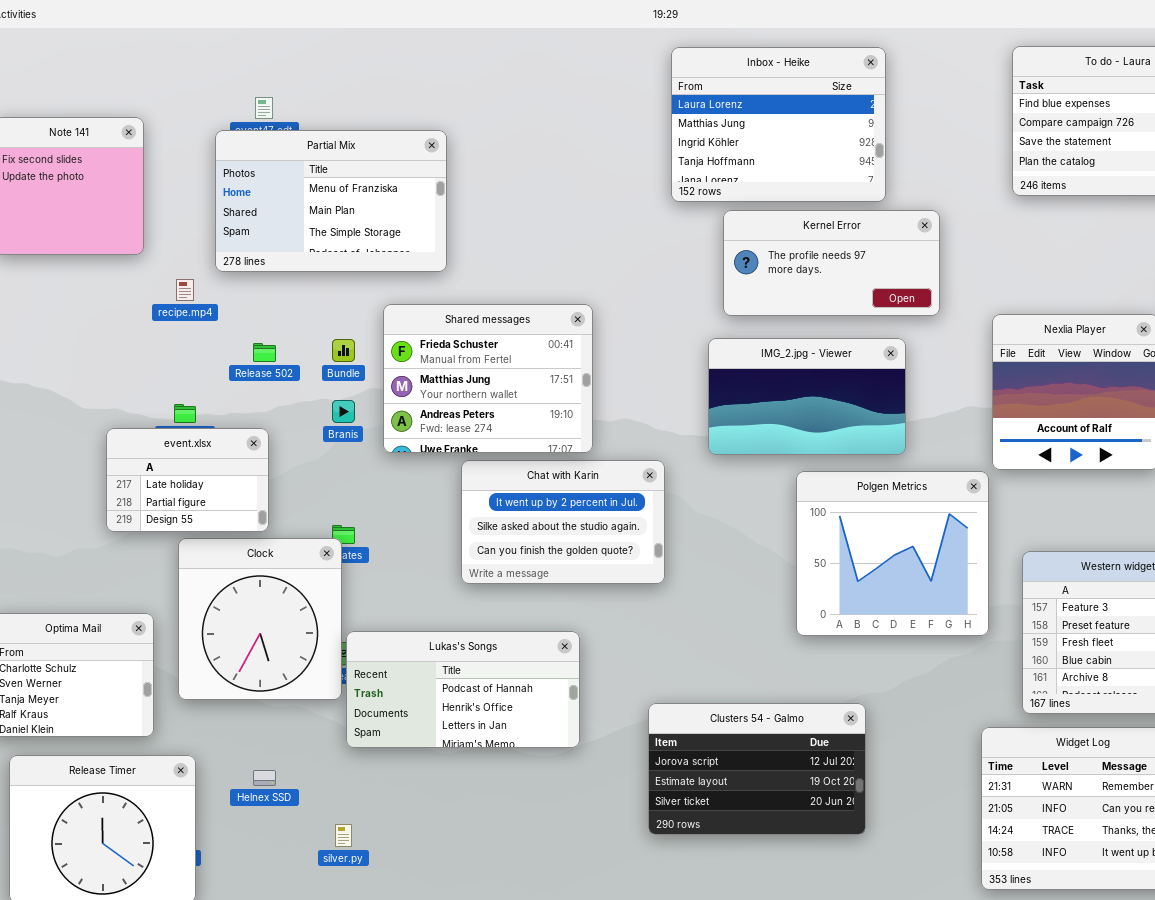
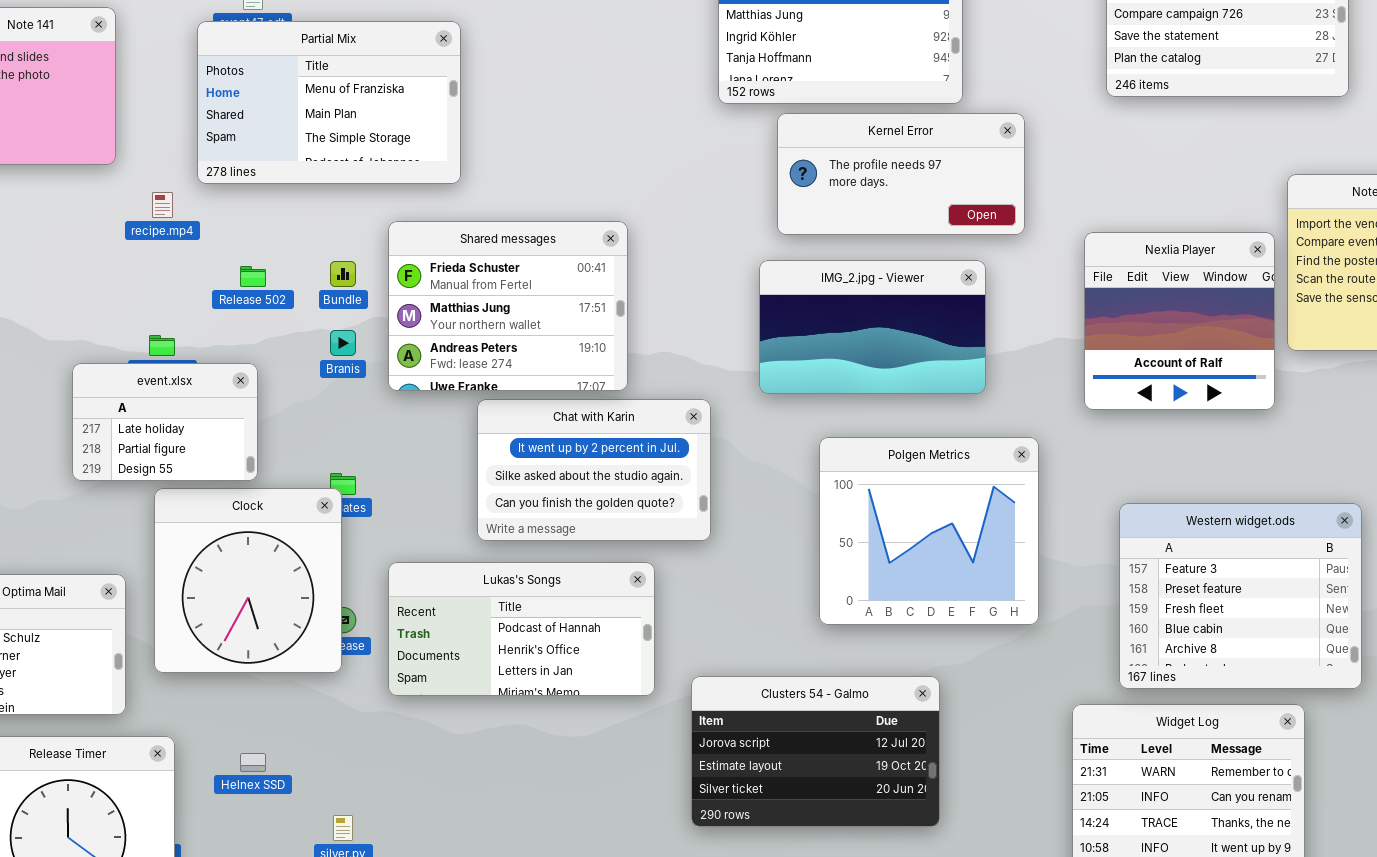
Polgen Metrics: [796,471,989,636] -> [819,437,1039,625], moved
Lukas's Songs: [346,631,580,748] -> [388,562,655,696], moved

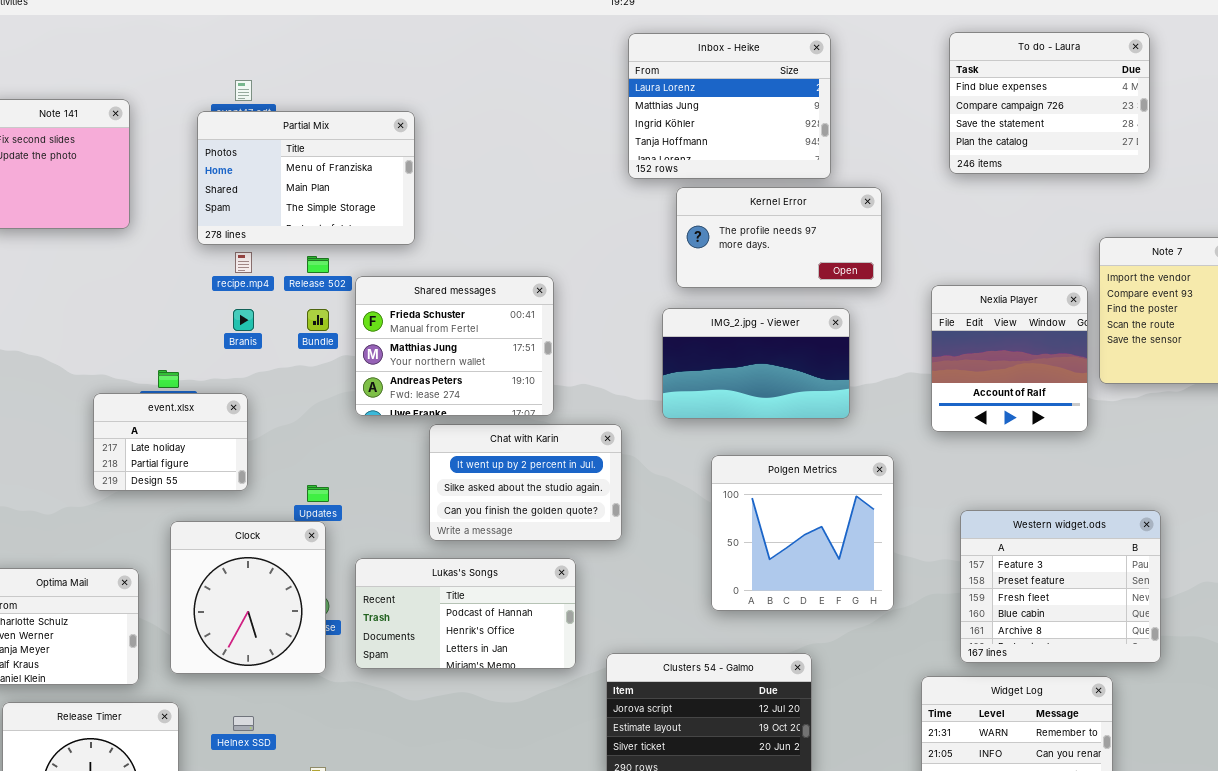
recipe.mp4: [152,192,173,218] -> [235,252,252,273], moved
Release 502: [240,266,266,287] -> [307,256,329,273], moved
Branis: [330,330,356,356] -> [233,309,254,331], moved
Clock: [154,488,342,673] -> [170,521,326,674], moved

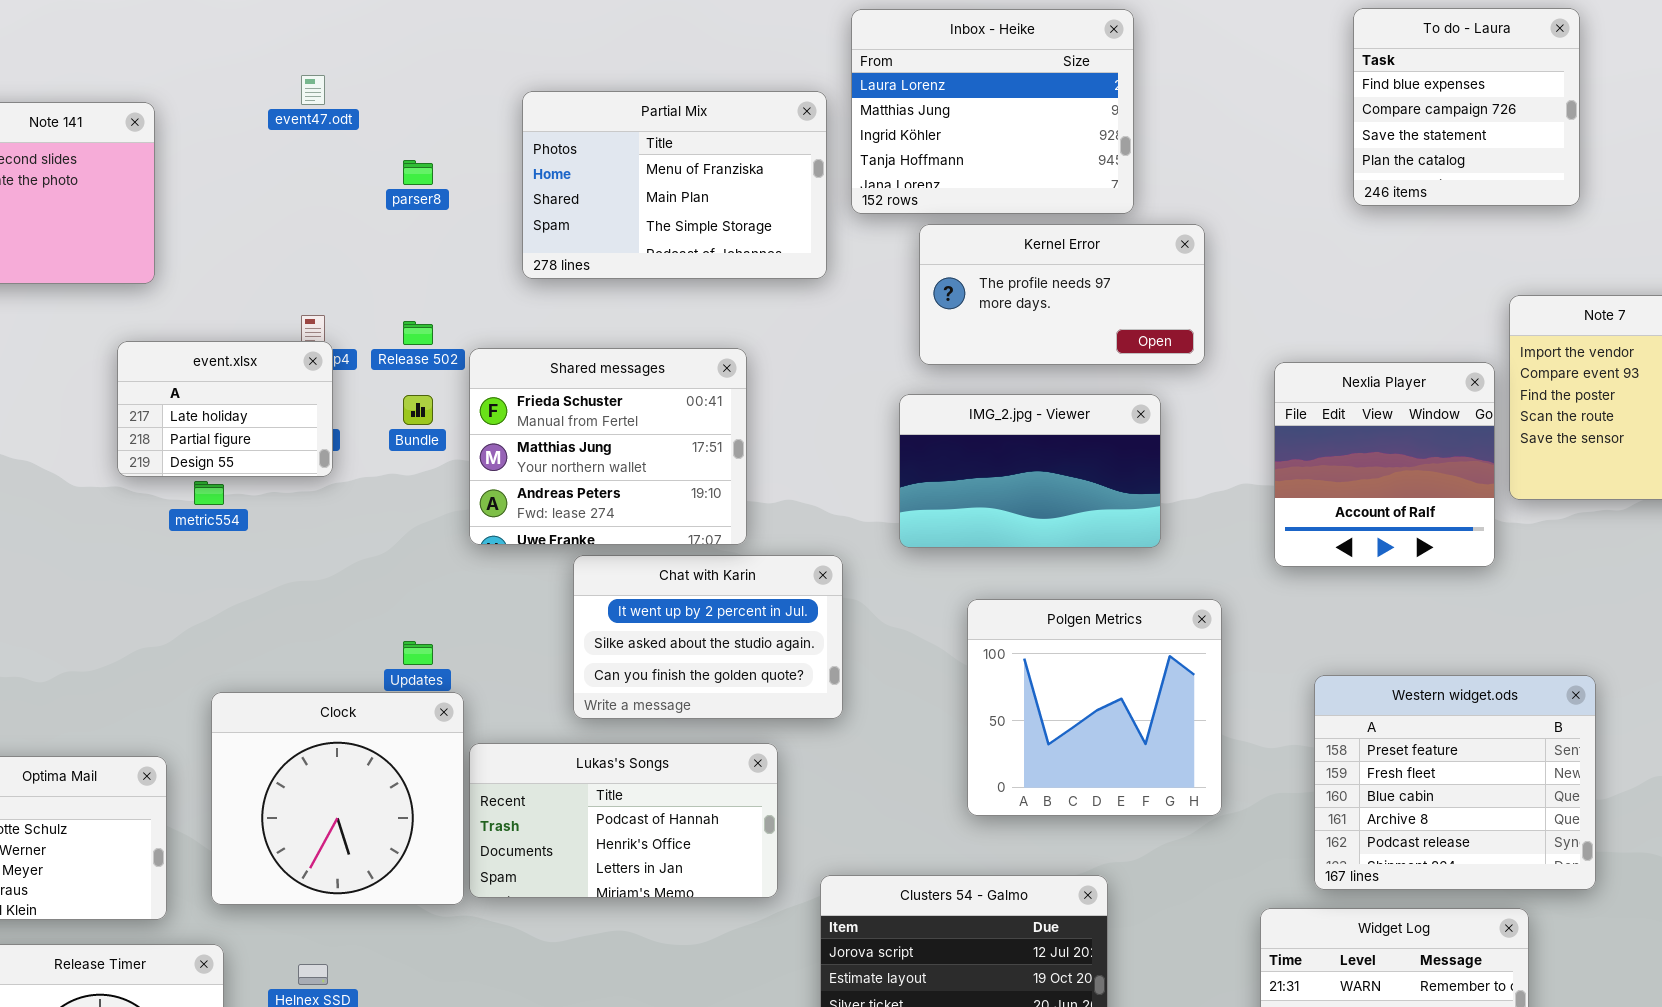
To do - Laura: [949,32,1150,174] -> [1353,8,1580,206], resized
Partial Mix: [197,111,415,245] -> [522,91,827,279], moved
event.xlsx: [93,393,248,491] -> [117,341,333,477], moved
Western widget.ods: [960,510,1161,663] -> [1314,675,1596,890], scrolled down 1 row
Clock: [170,521,326,674] -> [211,692,464,905], resized

